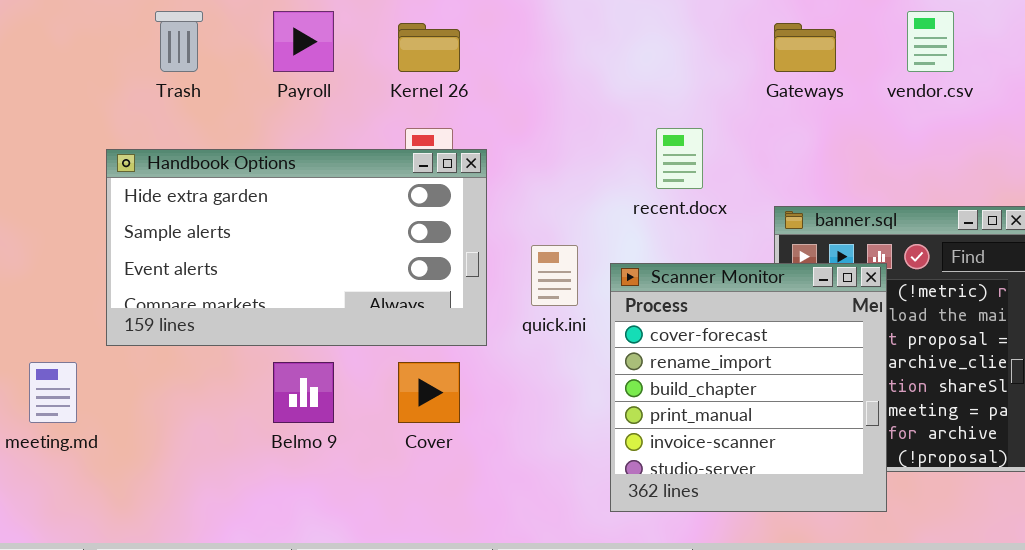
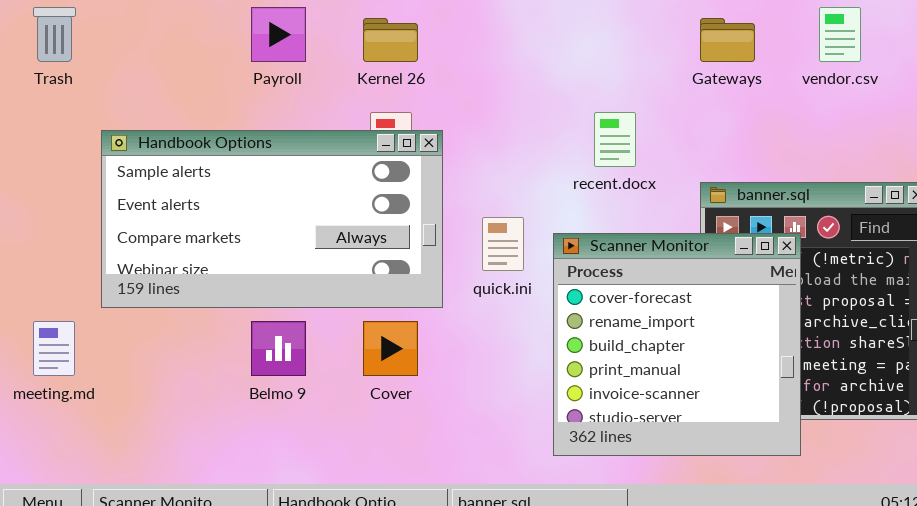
Trash: [155,11,203,72] -> [33,7,76,62], moved
Handbook Options: [106,149,487,346] -> [101,130,443,308], scrolled down 1 row

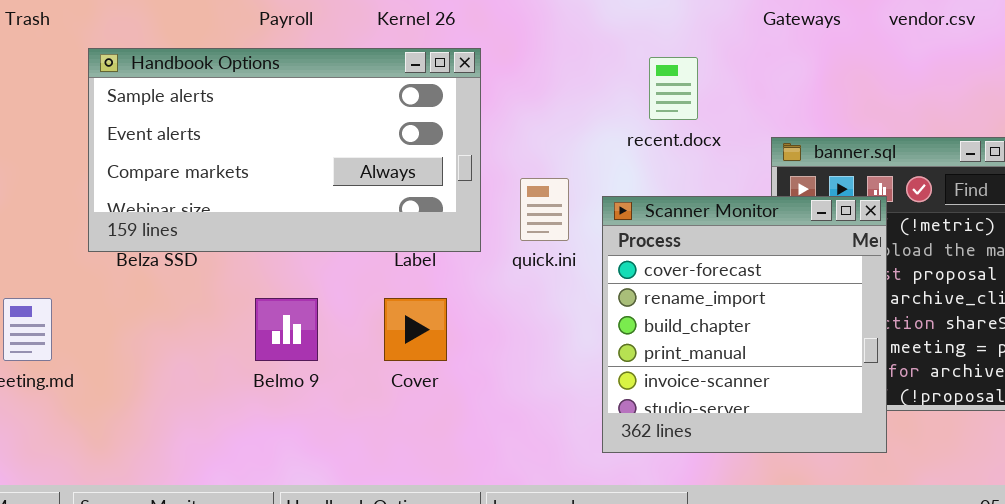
Handbook Options: [101,130,443,308] -> [88,48,481,252], moved

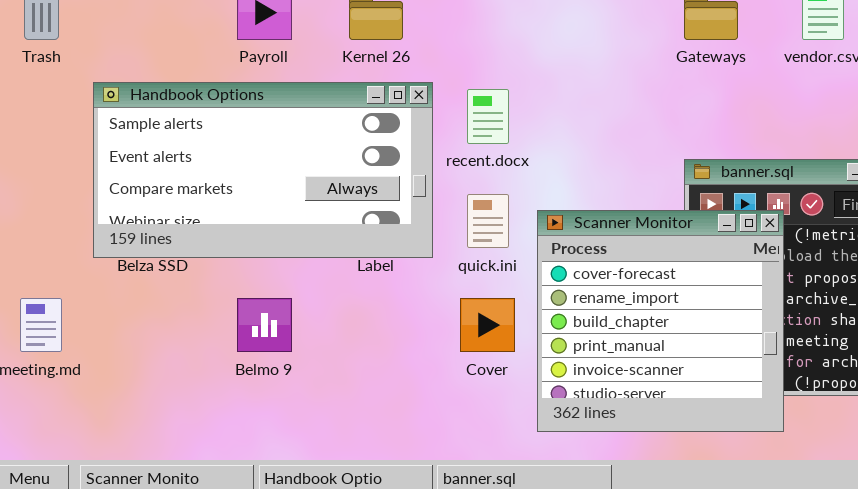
recent.docx: [649,57,698,120] -> [467,89,509,144], moved
Cover: [384,298,447,361] -> [460,298,515,352], moved

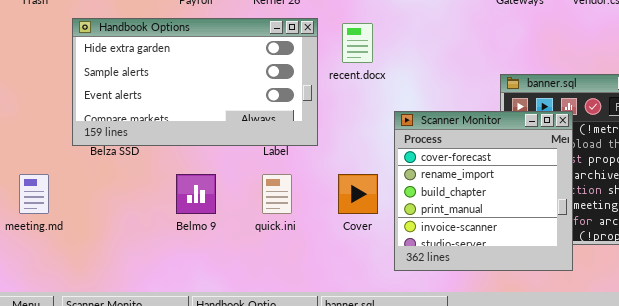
Handbook Options: [93,82,433,258] -> [72,18,318,146], scrolled up 1 row
quick.ini: [467,194,509,248] -> [262,174,292,214], moved

